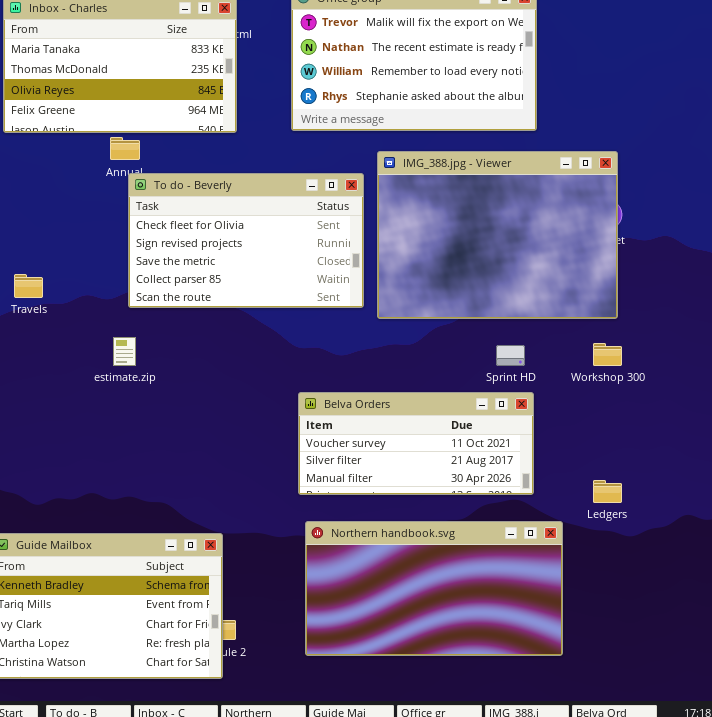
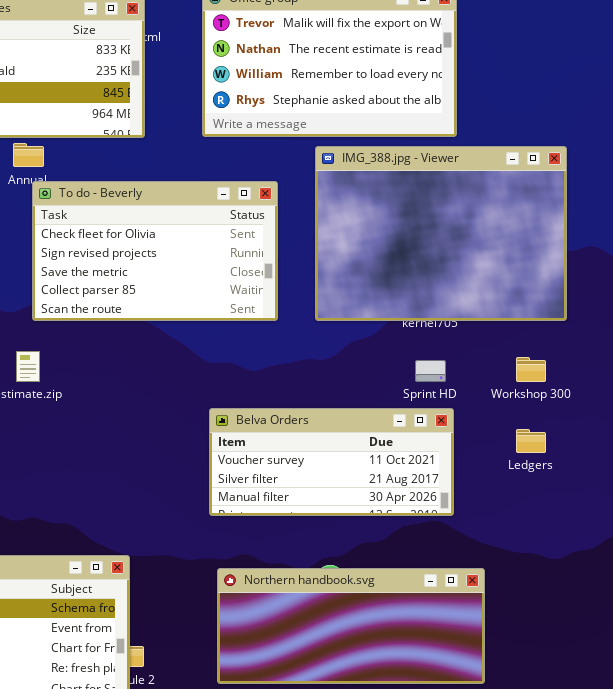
IMG_388.jpg - Viewer: [377,151,618,319] -> [315,146,567,321], moved
Ledgers: [593,480,622,503] -> [516,429,546,453], moved
Northern handbook.svg: [305,521,563,656] -> [217,568,485,684], resized

